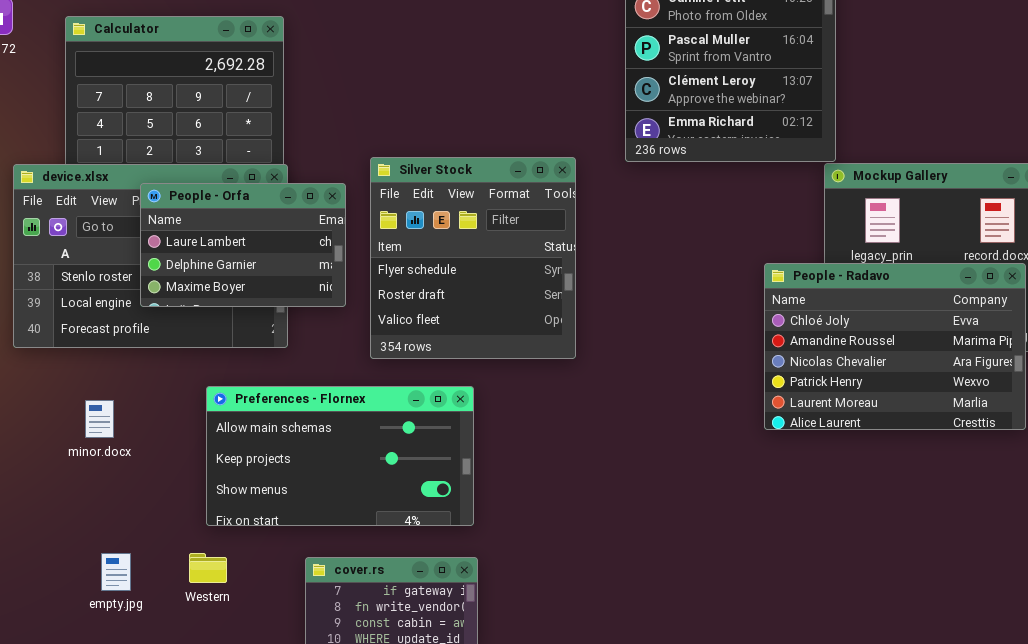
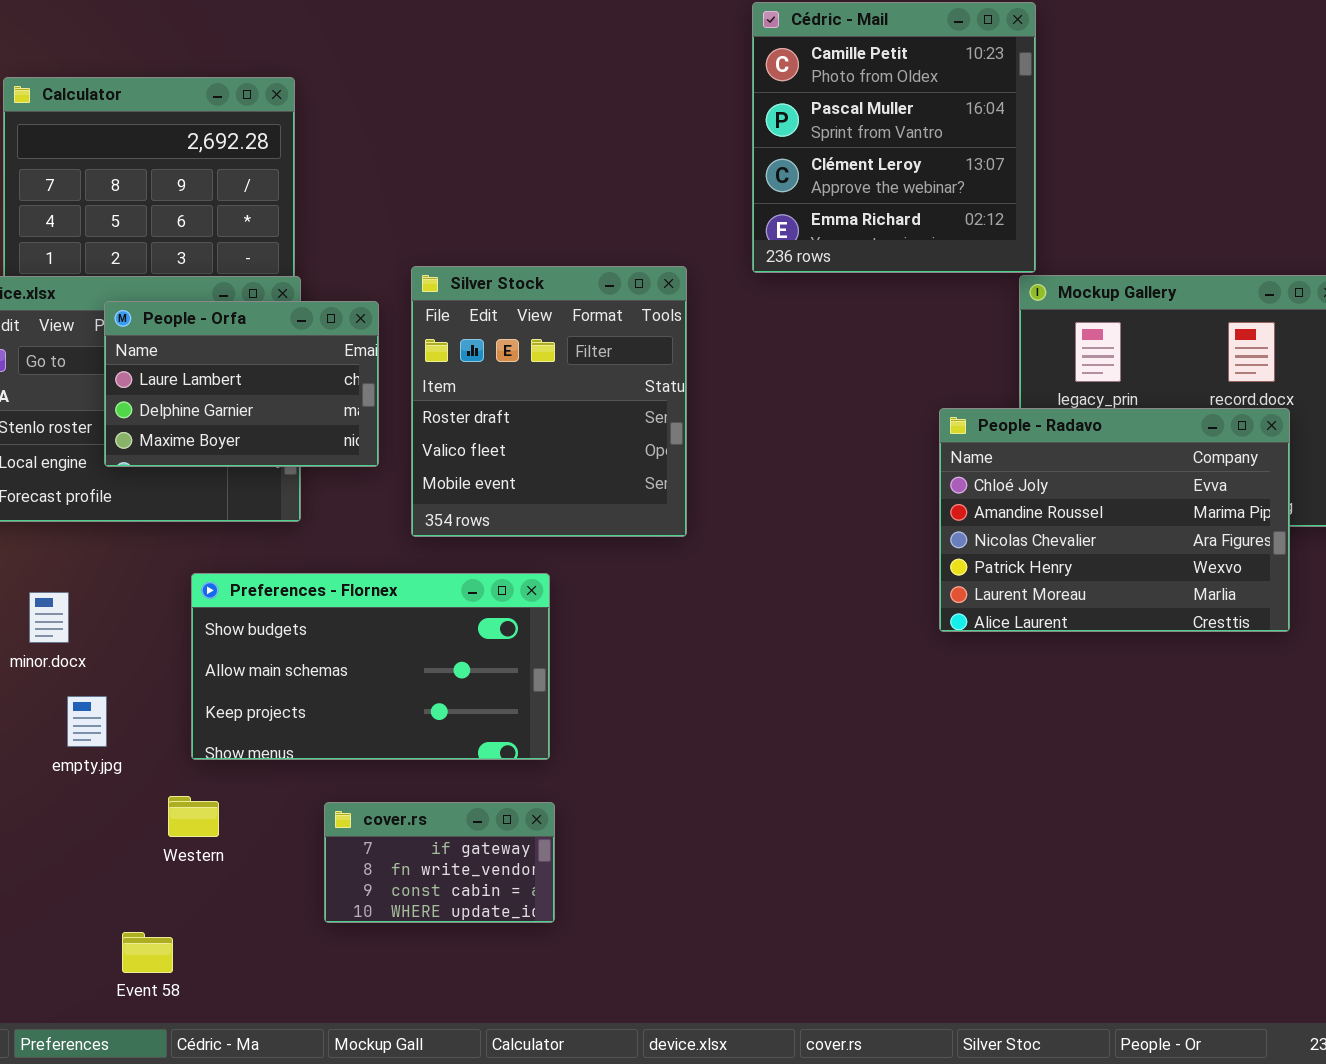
Silver Stock: [370,157,576,359] -> [411,266,687,537], scrolled down 1 row
Preferences - Flornex: [206,386,474,526] -> [191,573,550,760], scrolled up 1 row
empty.jpg: [101,553,131,591] -> [67,696,107,747], moved

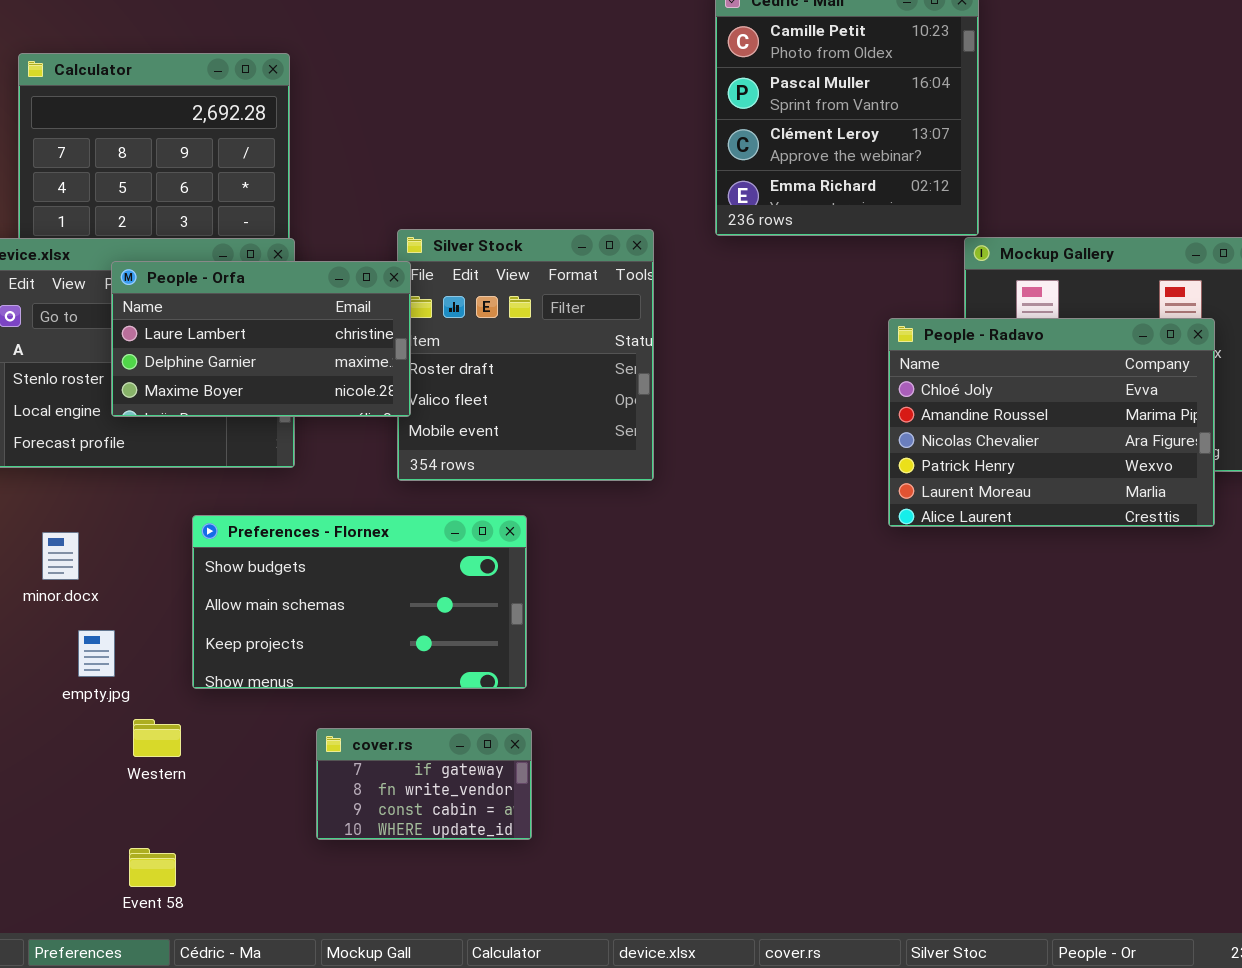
People - Orfa: [104,301,379,467] -> [111,261,411,417], resized
People - Radavo: [939,408,1290,632] -> [888,318,1215,527], moved
Western: [168,796,219,837] -> [133,719,181,757], moved

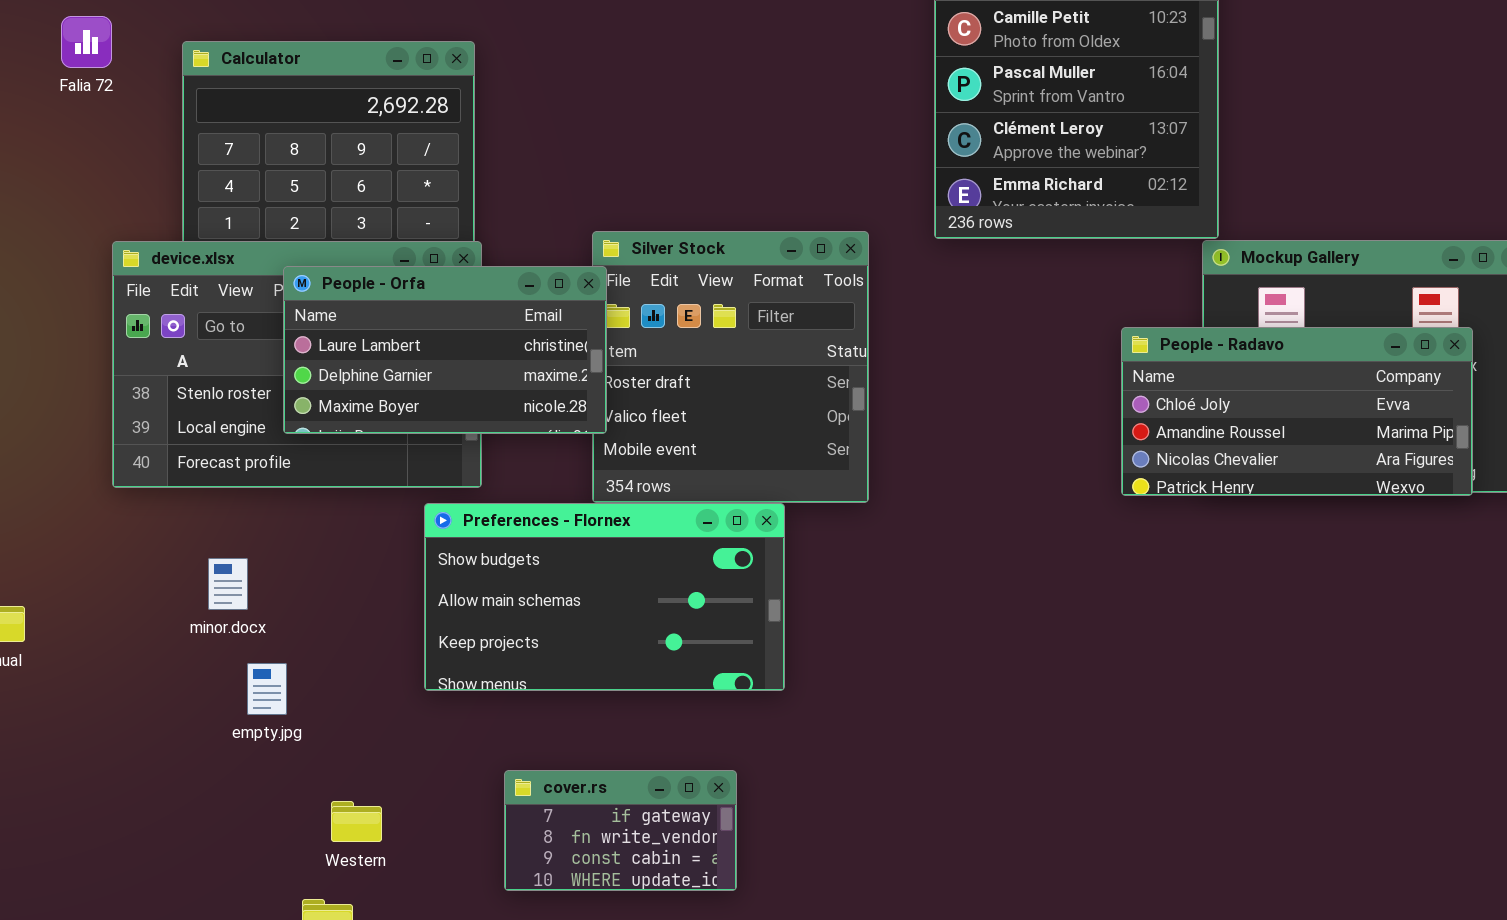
People - Radavo: [888,318,1215,527] -> [1121,327,1473,496], resized
Preferences - Flornex: [192,515,527,689] -> [424,503,785,691], moved
Western: [133,719,181,757] -> [331,801,382,842], moved

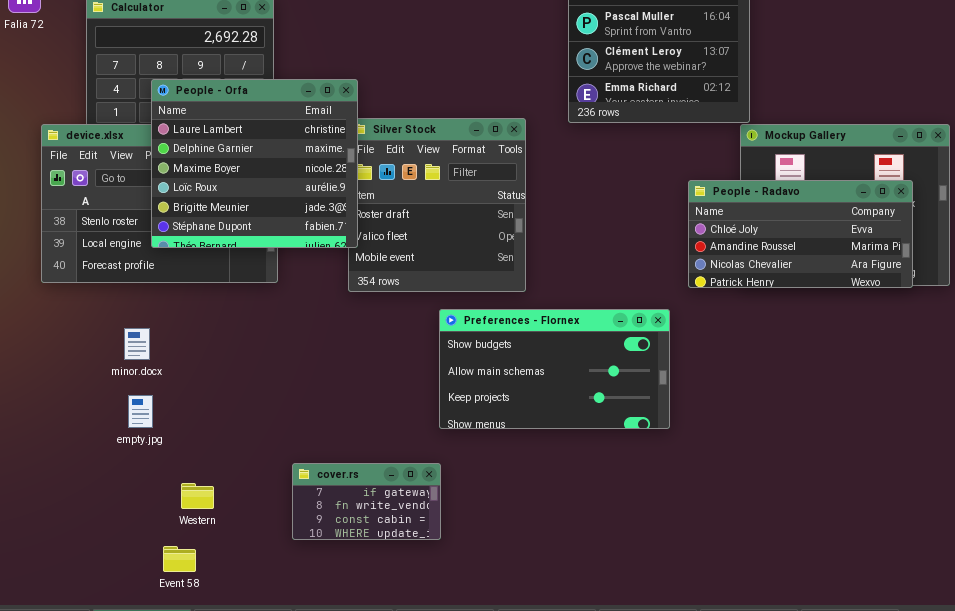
People - Orfa: [283,266,607,434] -> [151,79,358,248], resized
Preferences - Flornex: [424,503,785,691] -> [439,309,670,429], moved
minor.docx: [208,558,248,610] -> [124,328,150,360], moved

